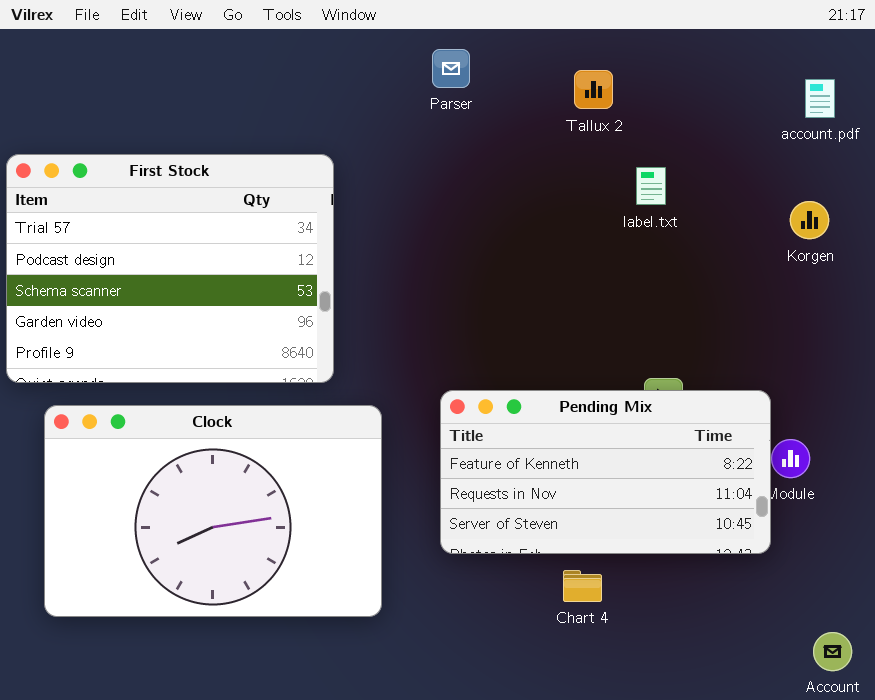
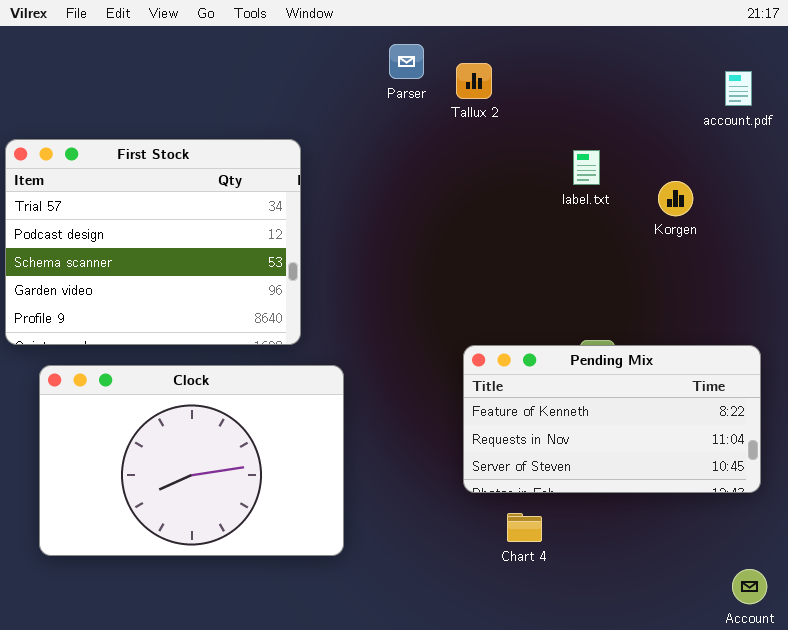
Tallux 2: [574,70,613,109] -> [456,63,492,99], moved
Korgen: [790,201,829,239] -> [658,181,693,216], moved
Pending Mix: [440,390,771,554] -> [463,345,761,493], moved

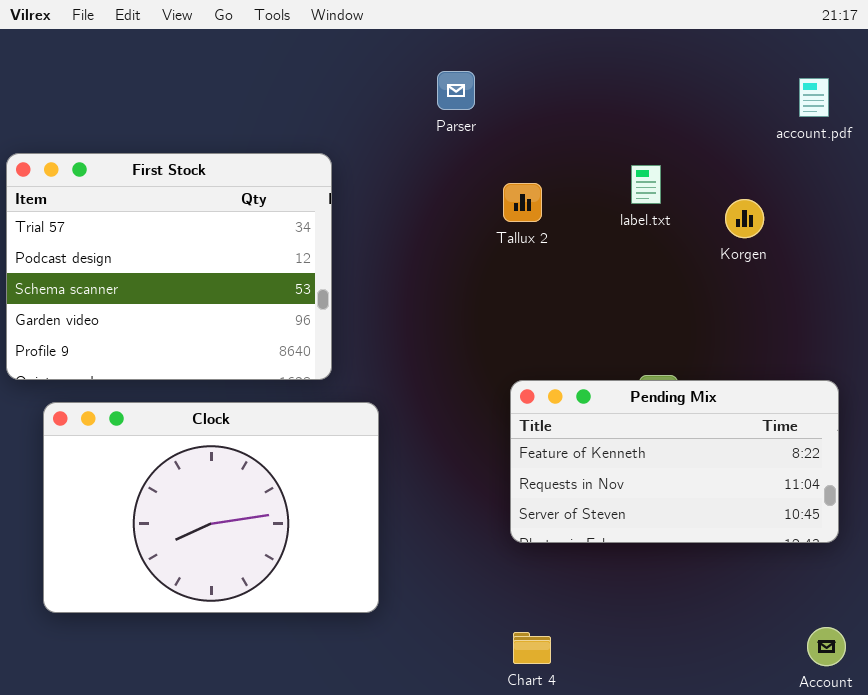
Parser: [389,44,424,79] -> [437,71,475,110], moved
Tallux 2: [456,63,492,99] -> [503,183,542,222], moved
Chart 4: [507,513,542,542] -> [513,632,551,664], moved

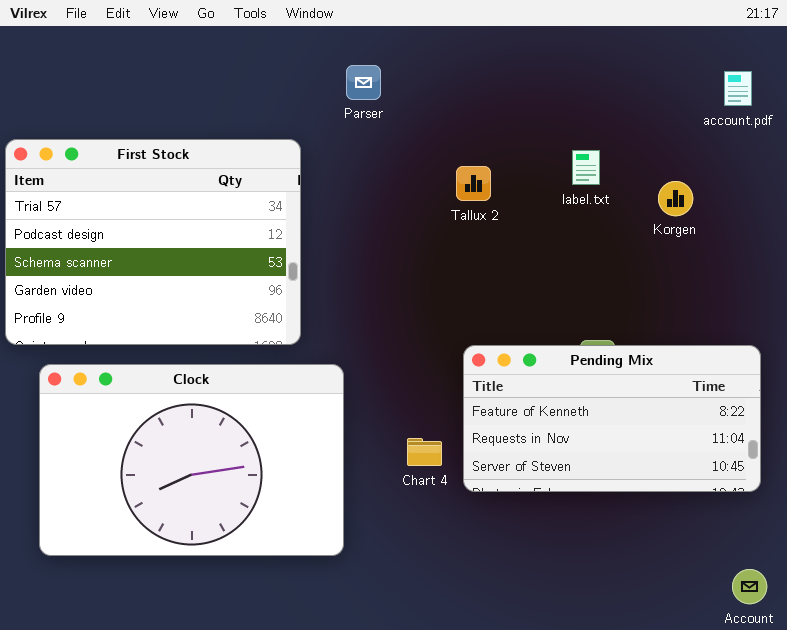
Parser: [437,71,475,110] -> [346,65,381,100], moved
Chart 4: [513,632,551,664] -> [407,438,442,466], moved

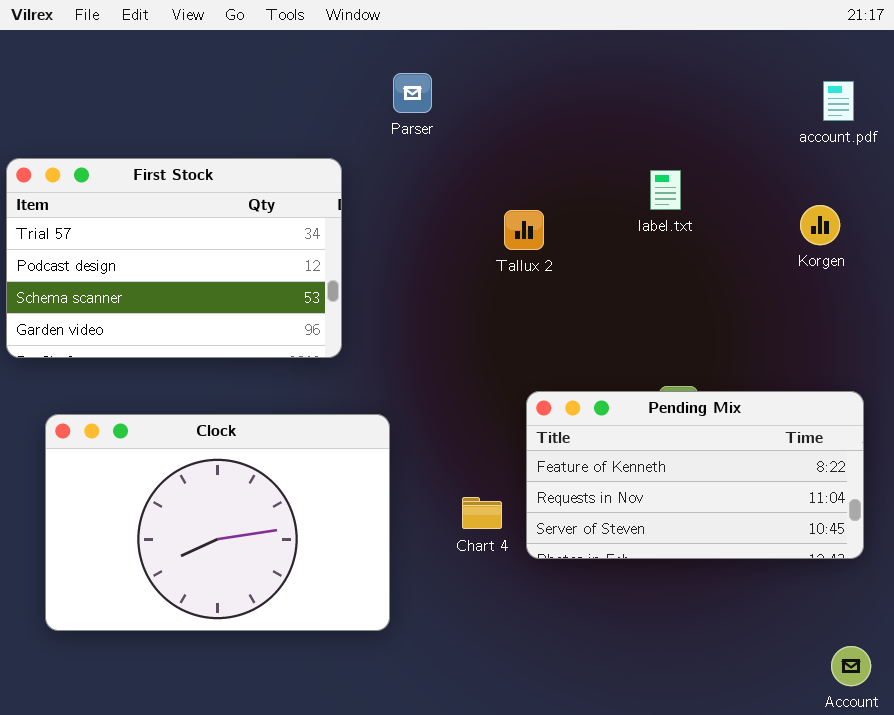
First Stock: [5,139,301,345] -> [6,158,342,358], resized
Tallux 2: [456,166,491,201] -> [504,210,544,250], moved
Korgen: [658,181,693,216] -> [800,205,840,245], moved

